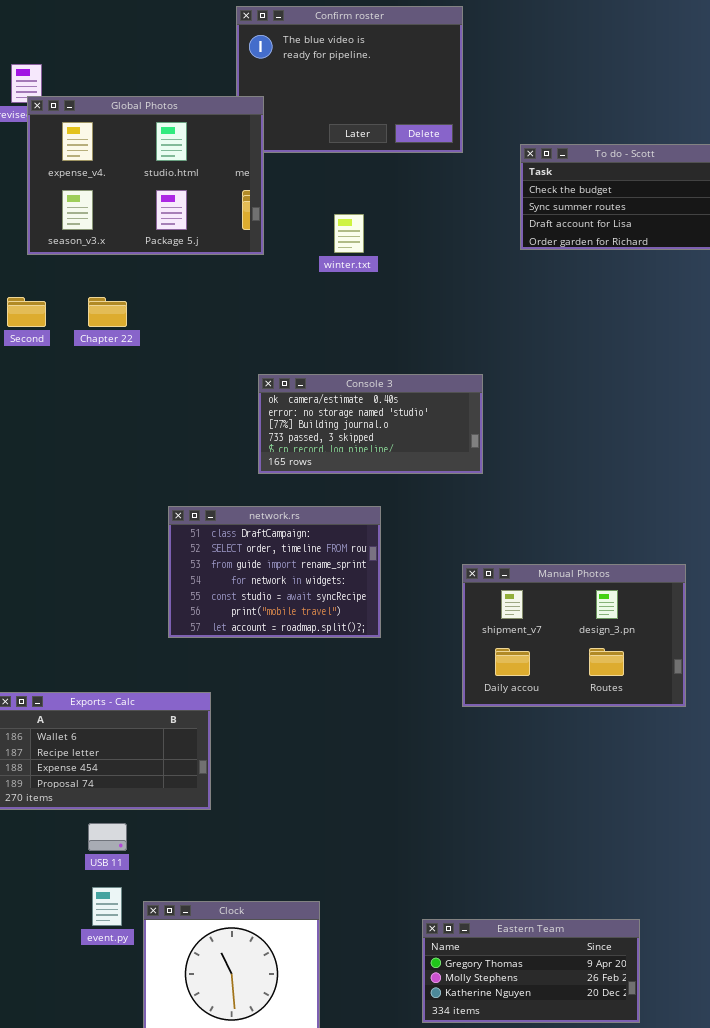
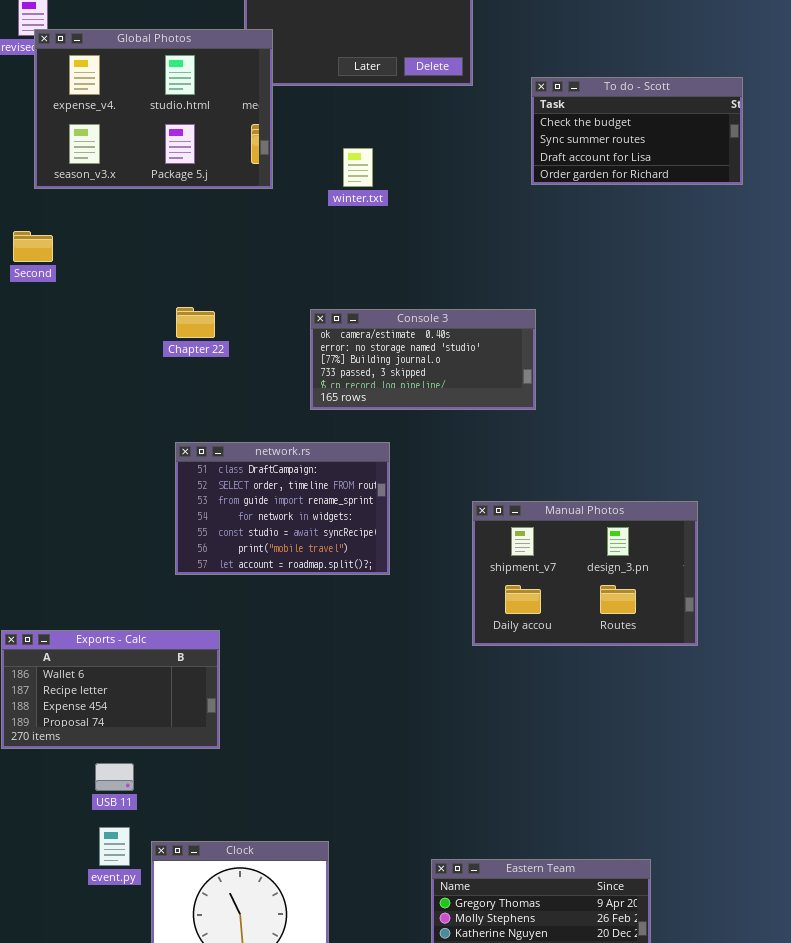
Chapter 22: [88,297,127,327] -> [176,307,215,338], moved
Console 3: [258,374,483,474] -> [310,309,536,410], moved

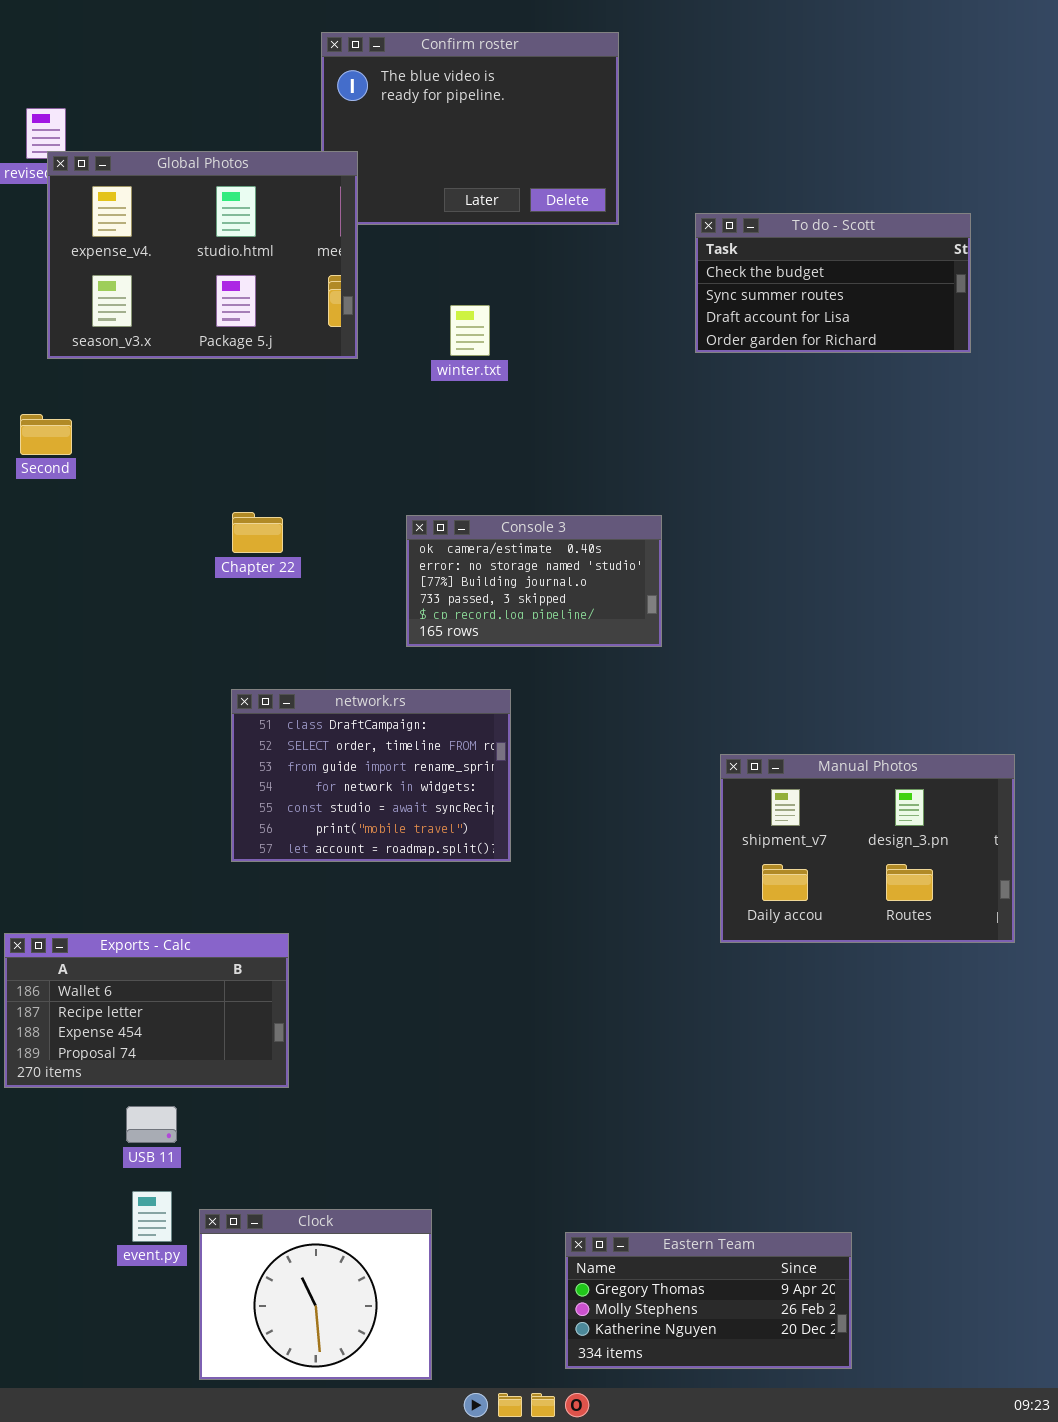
Console 3: [310,309,536,410] -> [406,515,662,647], resized
Manual Photos: [472,501,698,646] -> [720,754,1015,943], moved

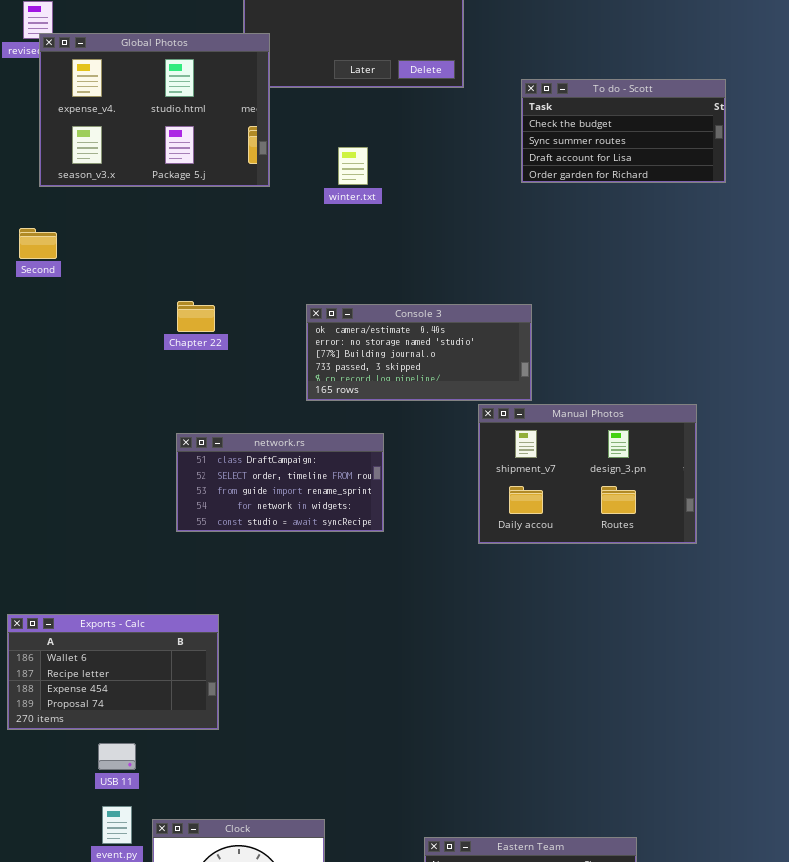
Console 3: [406,515,662,647] -> [306,304,532,401], resized
network.rs: [231,689,511,862] -> [176,433,384,532], resized
Manual Photos: [720,754,1015,943] -> [478,404,697,544], moved

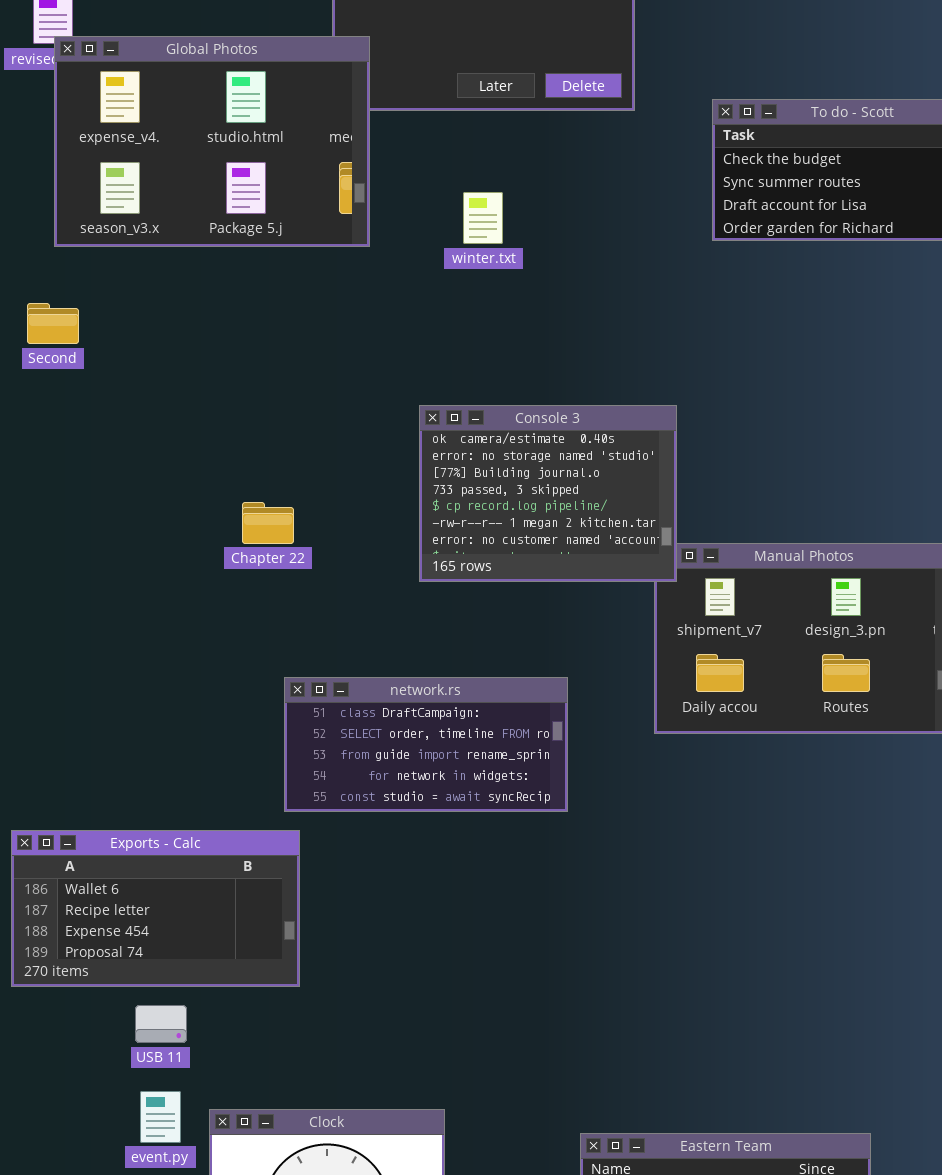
Chapter 22: [177,301,215,332] -> [242,502,294,544], moved
Console 3: [306,304,532,401] -> [419,405,677,582], resized
network.rs: [176,433,384,532] -> [284,677,568,812], moved

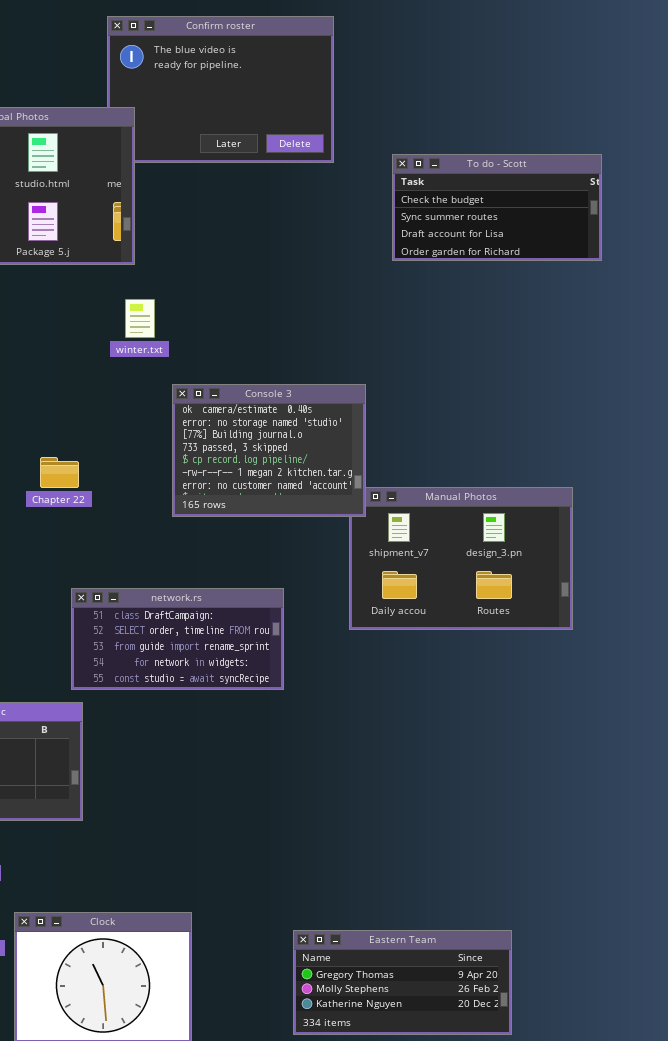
winter.txt: [463,192,503,244] -> [125,299,155,338], moved

